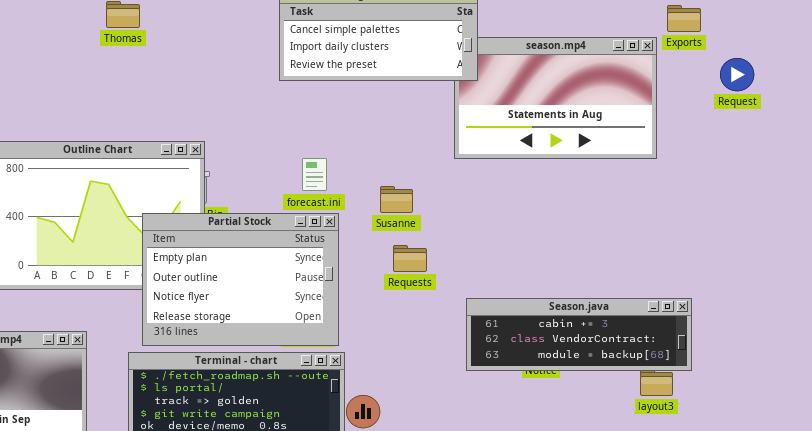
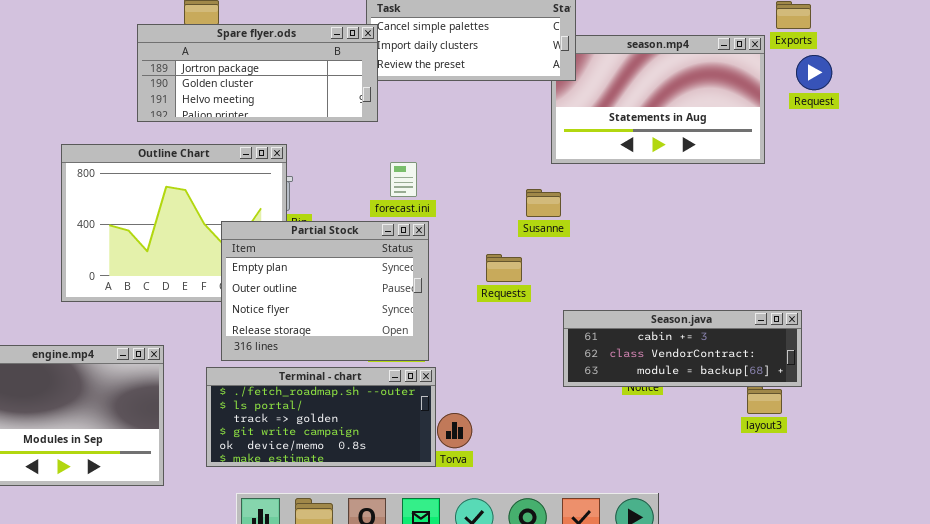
Spare flyer.ods: none -> [137,24,378,122], opened
Request: [720,58,754,91] -> [796,55,832,90], moved
Susanne: [380,186,413,213] -> [526,189,561,217], moved

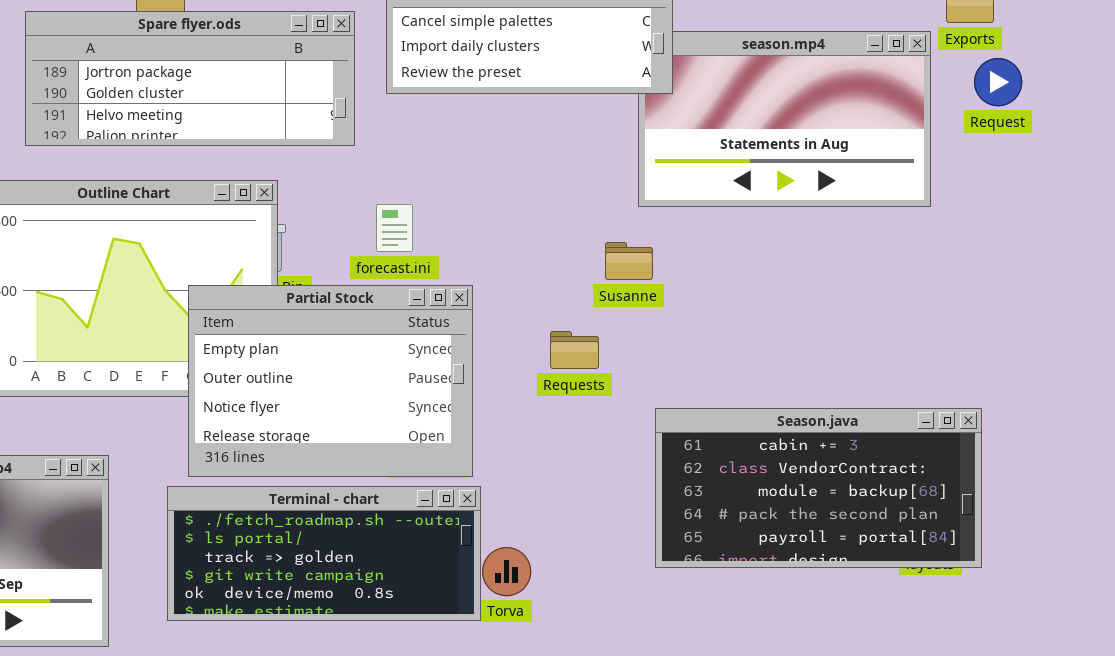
Spare flyer.ods: [137,24,378,122] -> [25,11,355,146], moved
forecast.ini: [390,162,417,197] -> [376,204,413,252], moved
Season.java: [563,310,802,387] -> [655,408,982,568], resized

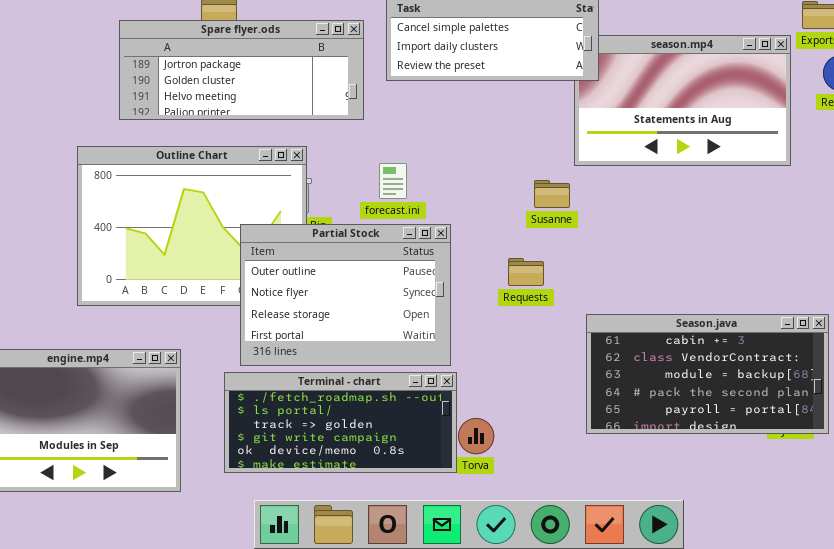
Susanne: [605,242,653,280] -> [534,180,570,208], moved
Partial Stock: [188,285,473,477] -> [240,224,451,366], scrolled down 1 row

